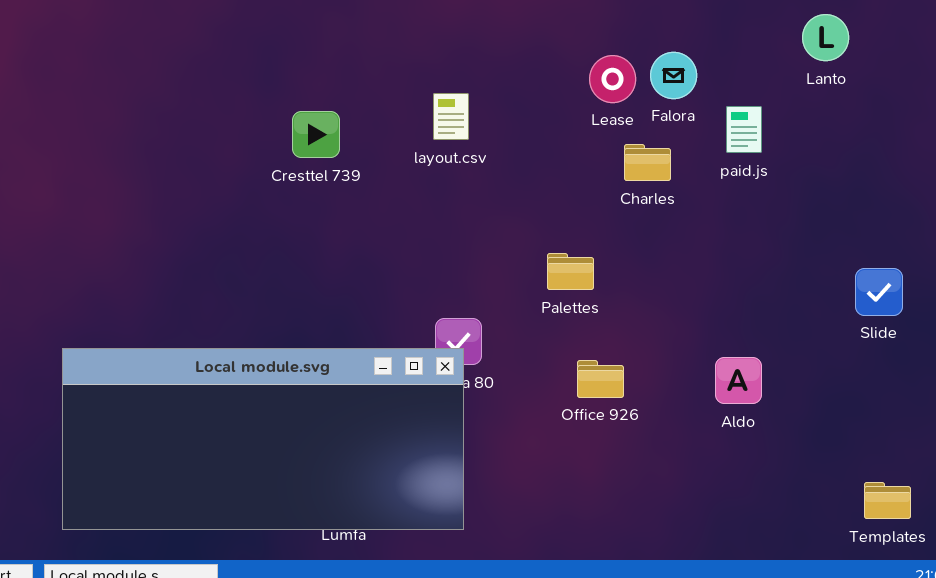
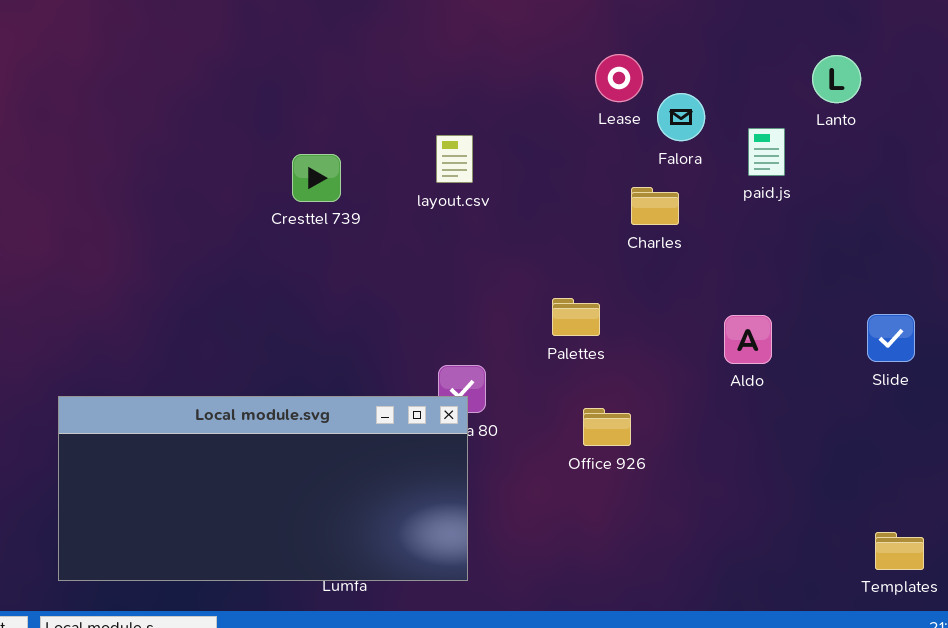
Lease: [589,55,636,103] -> [595,54,643,102], moved
paid.js: [726,106,762,153] -> [748,128,785,176], moved
Aldo: [715,357,762,404] -> [724,315,772,364], moved

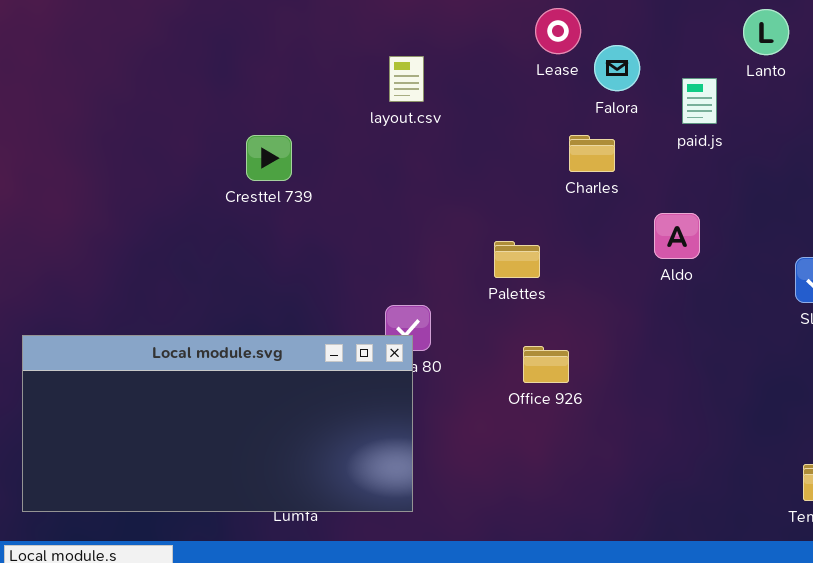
layout.csv: [436,135,473,183] -> [389,56,424,102], moved
Cresttel 739: [292,154,341,202] -> [246,135,292,181], moved
Aldo: [724,315,772,364] -> [654,213,700,259], moved

